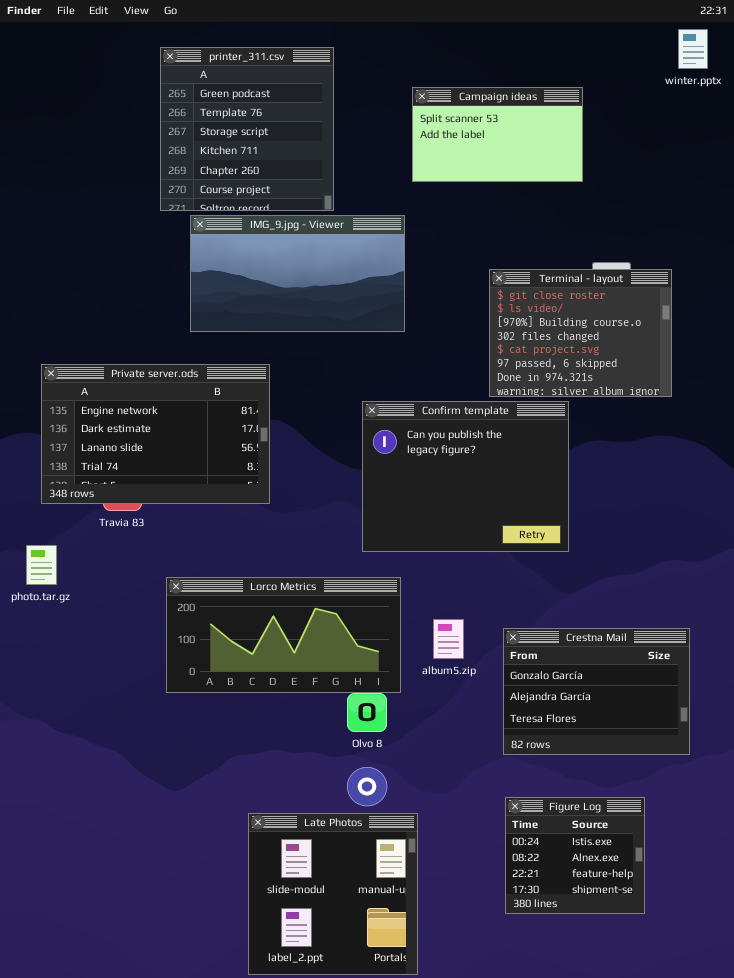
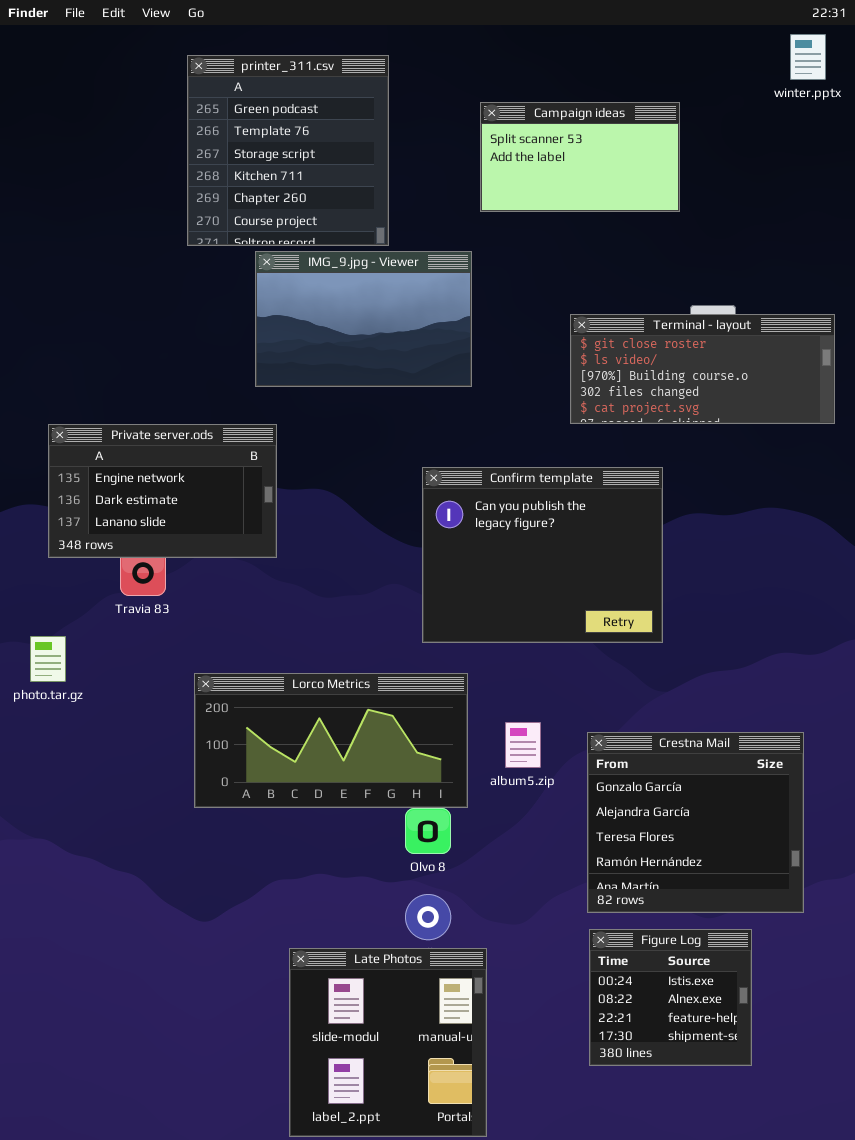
IMG_9.jpg - Viewer: [190,215,405,332] -> [255,251,472,387], resized
Terminal - layout: [489,269,672,397] -> [570,314,835,424], resized
Private server.ods: [41,364,270,504] -> [48,424,277,558], resized
Crestna Mail: [503,628,690,755] -> [587,732,804,913], resized

